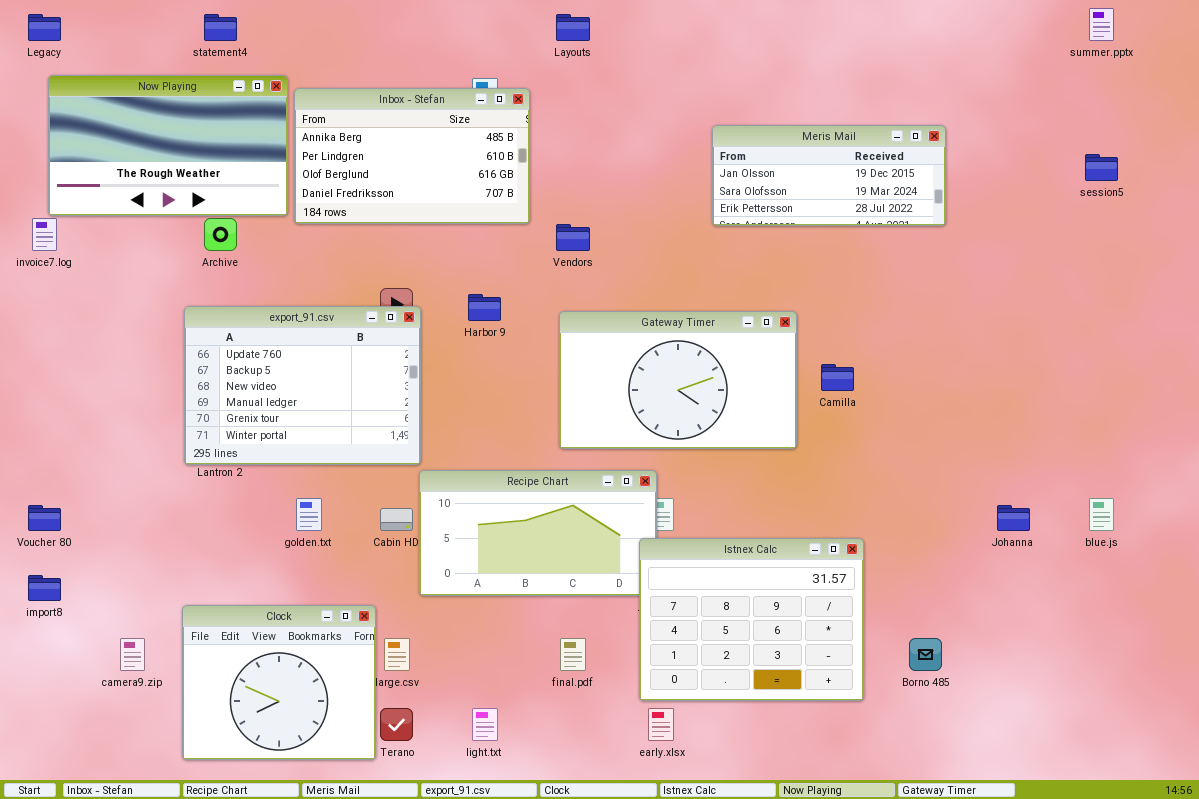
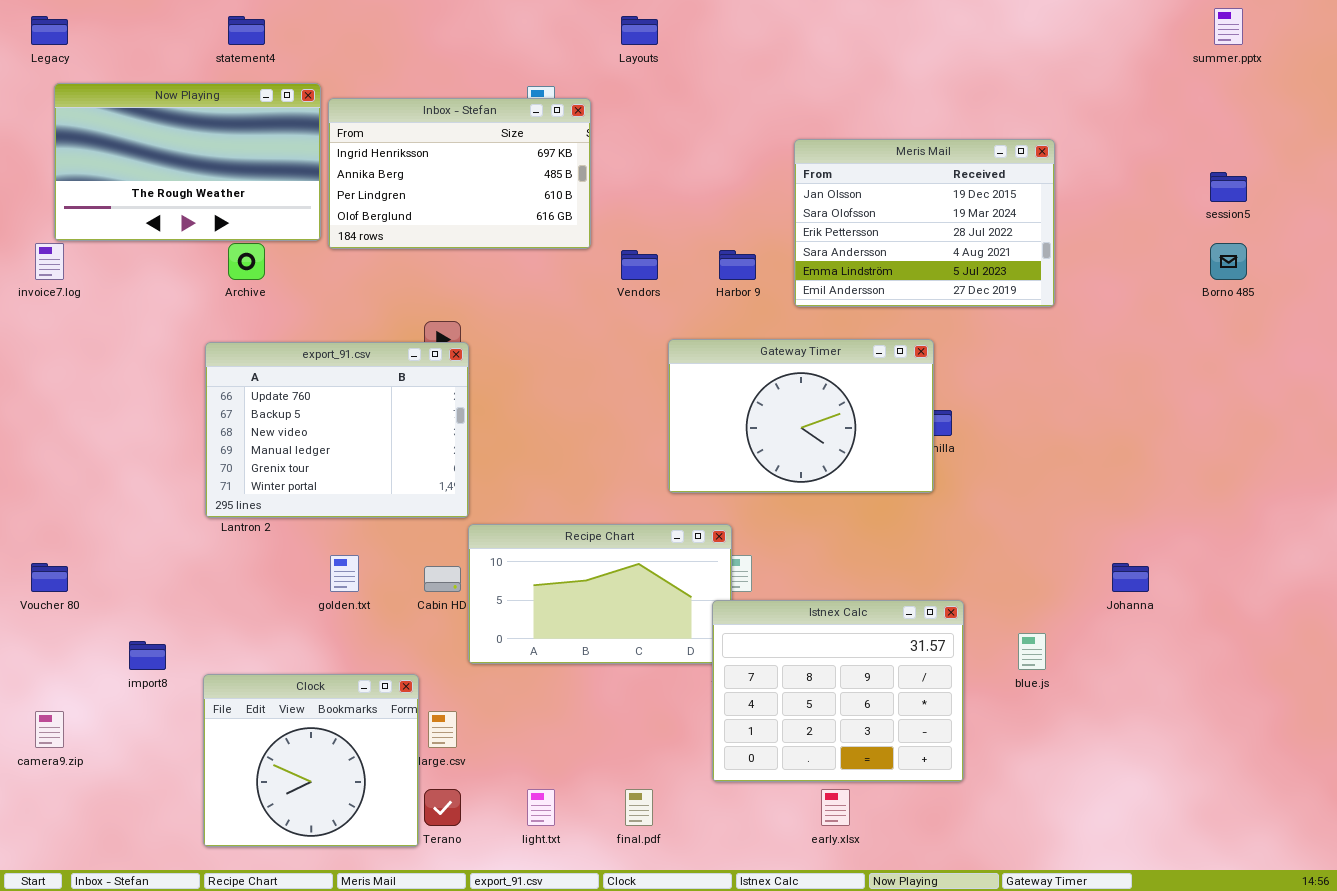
Inbox - Stefan: [294,88,530,224] -> [328,98,591,249], scrolled up 1 row
Meris Mail: [712,125,946,226] -> [794,139,1055,307], resized
Harbor 9: [468,294,501,321] -> [719,250,756,280], moved
Gateway Timer: [559,311,797,449] -> [668,339,934,493], moved
blue.js: [1089,498,1114,531] -> [1018,633,1046,670], moved
import8: [28,575,61,601] -> [129,641,166,670], moved
camera9.zip: [120,638,145,671] -> [35,711,64,748], moved
final.pdf: [560,638,586,671] -> [625,789,653,826], moved
Borno 485: [909,638,942,671] -> [1210,243,1247,280], moved
early.xlsx: [648,708,674,741] -> [821,789,850,826], moved

